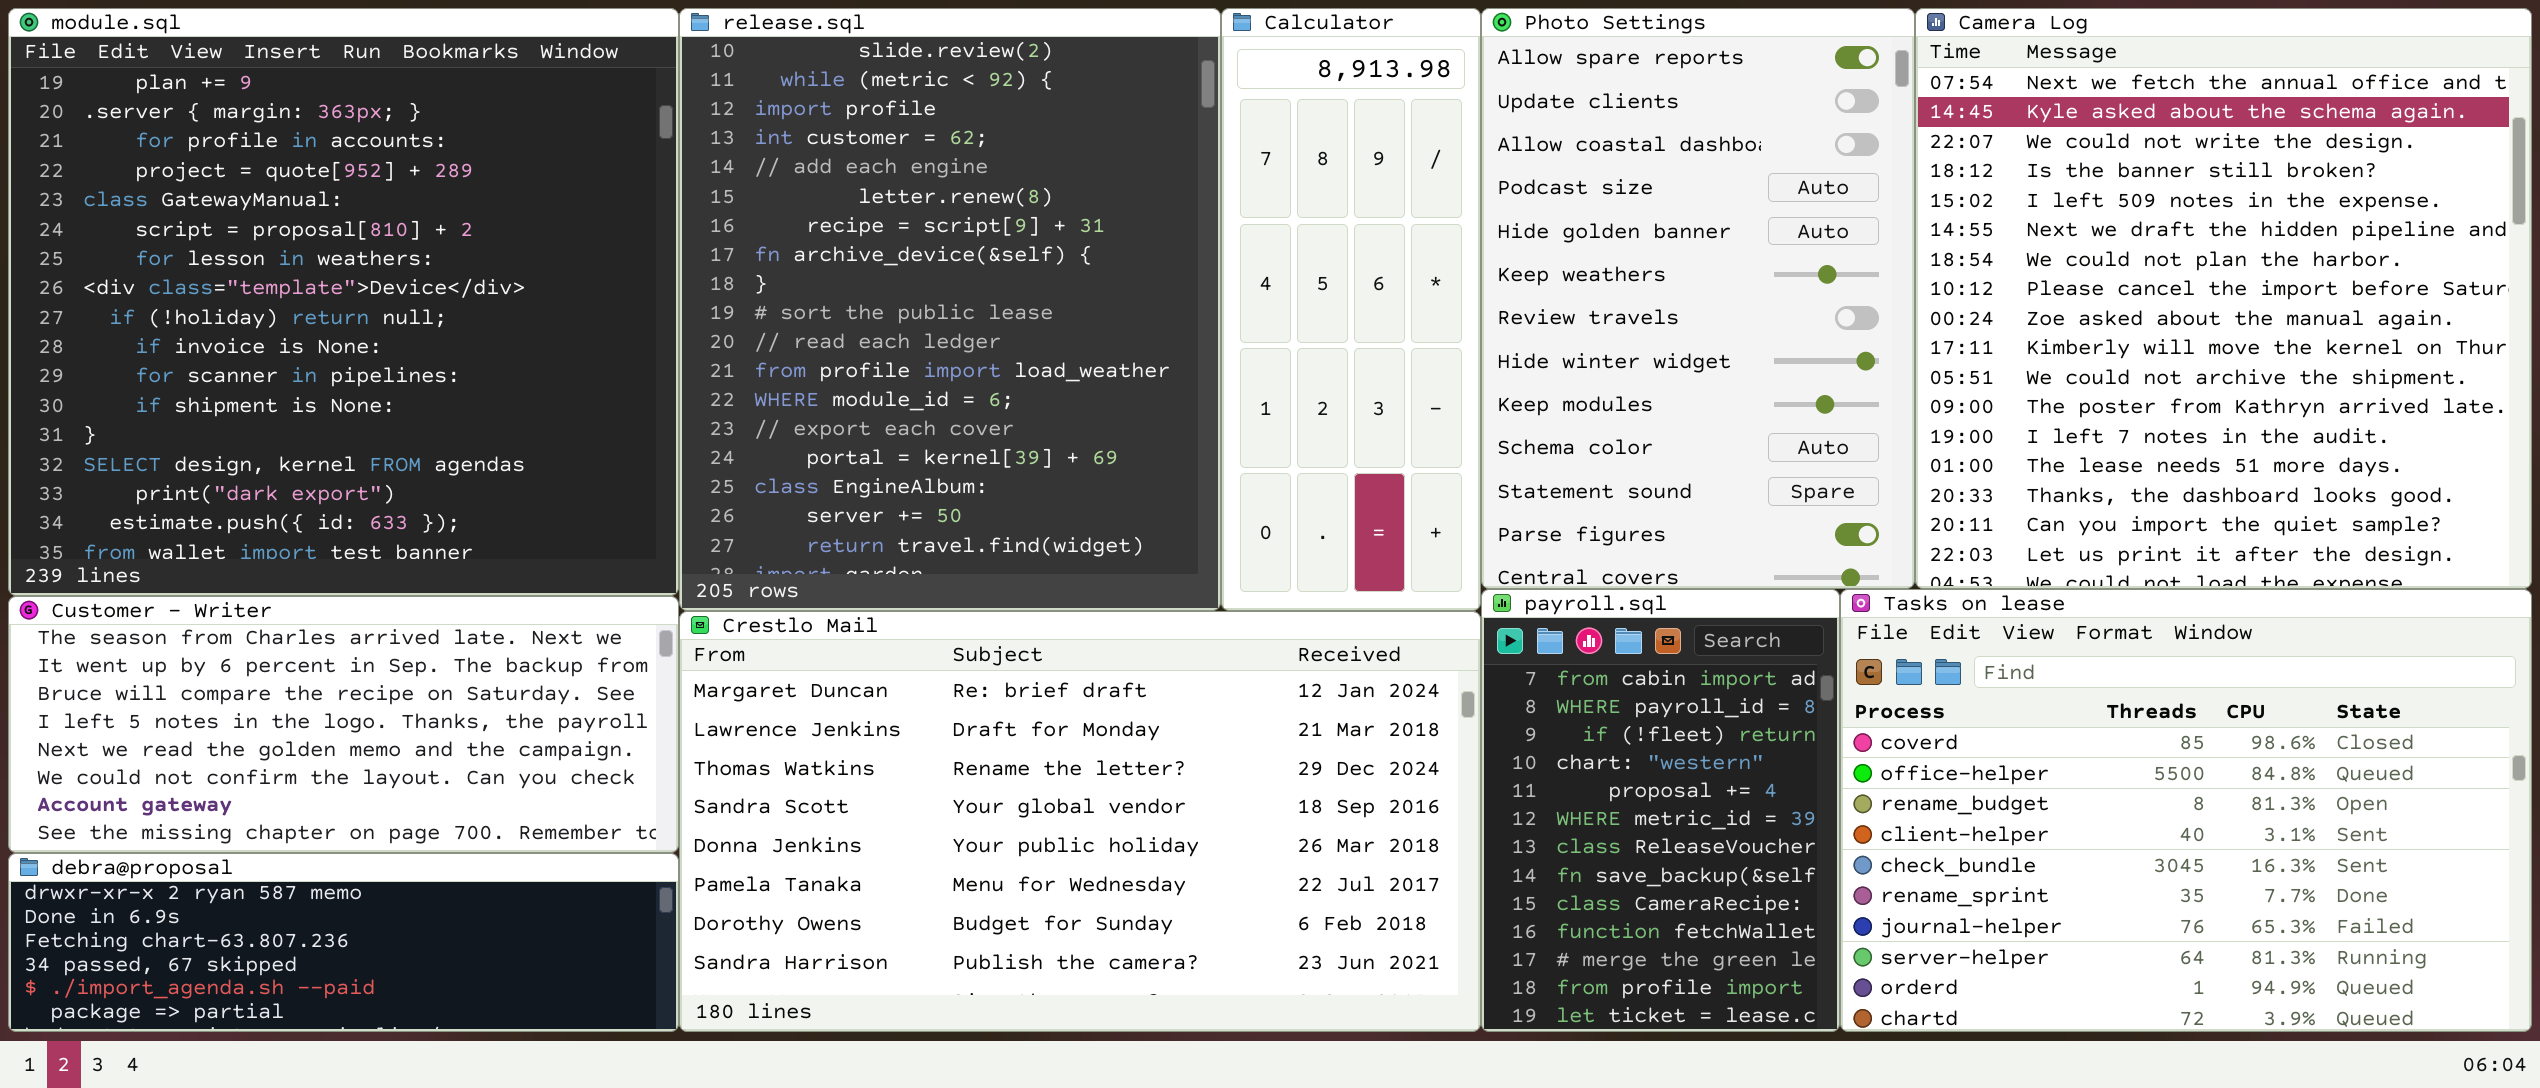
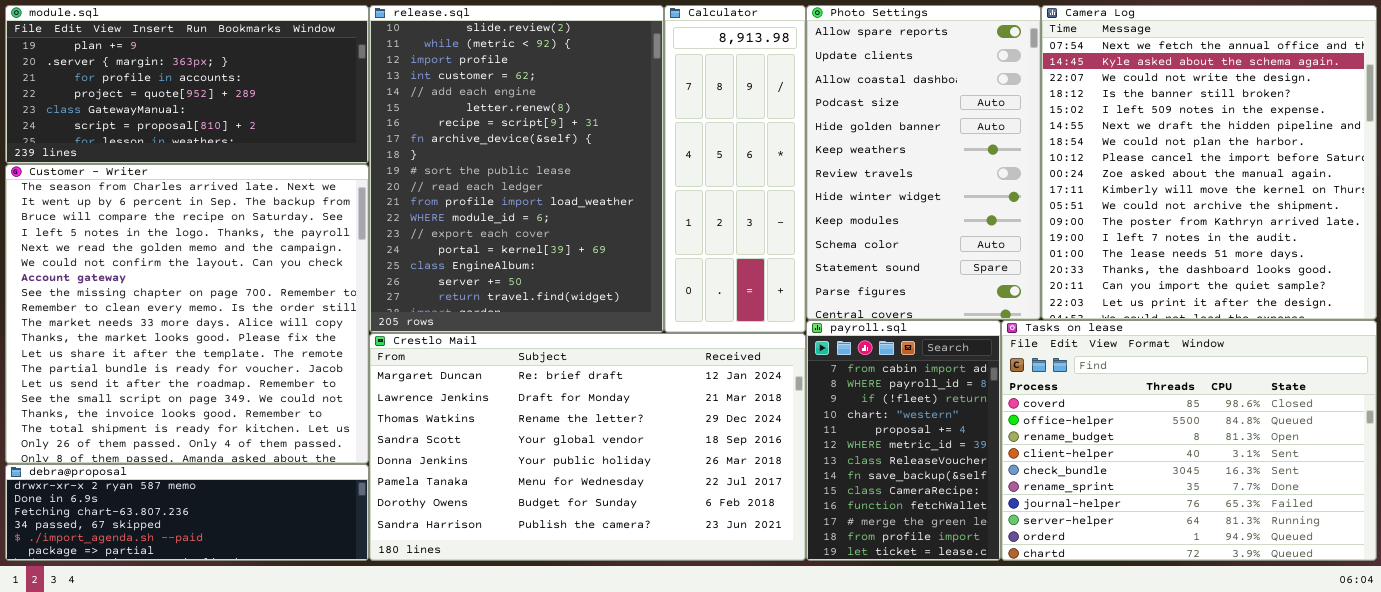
module.sql: [8,8,679,596] -> [5,5,369,164], resized
Customer - Writer: [8,596,679,853] -> [5,164,369,464], resized

